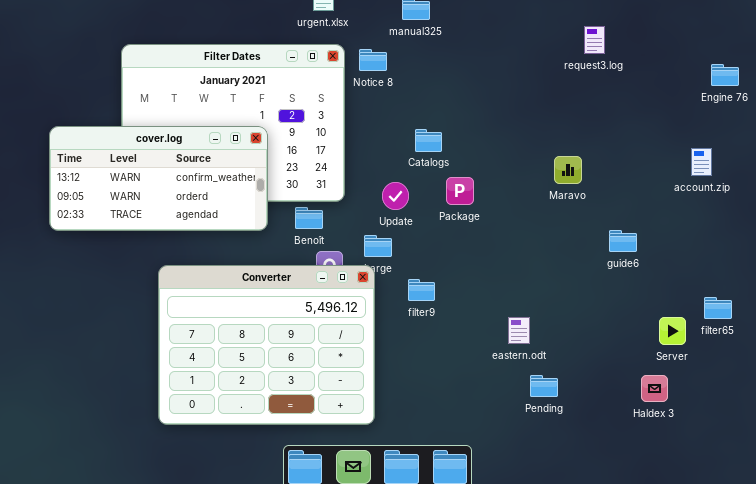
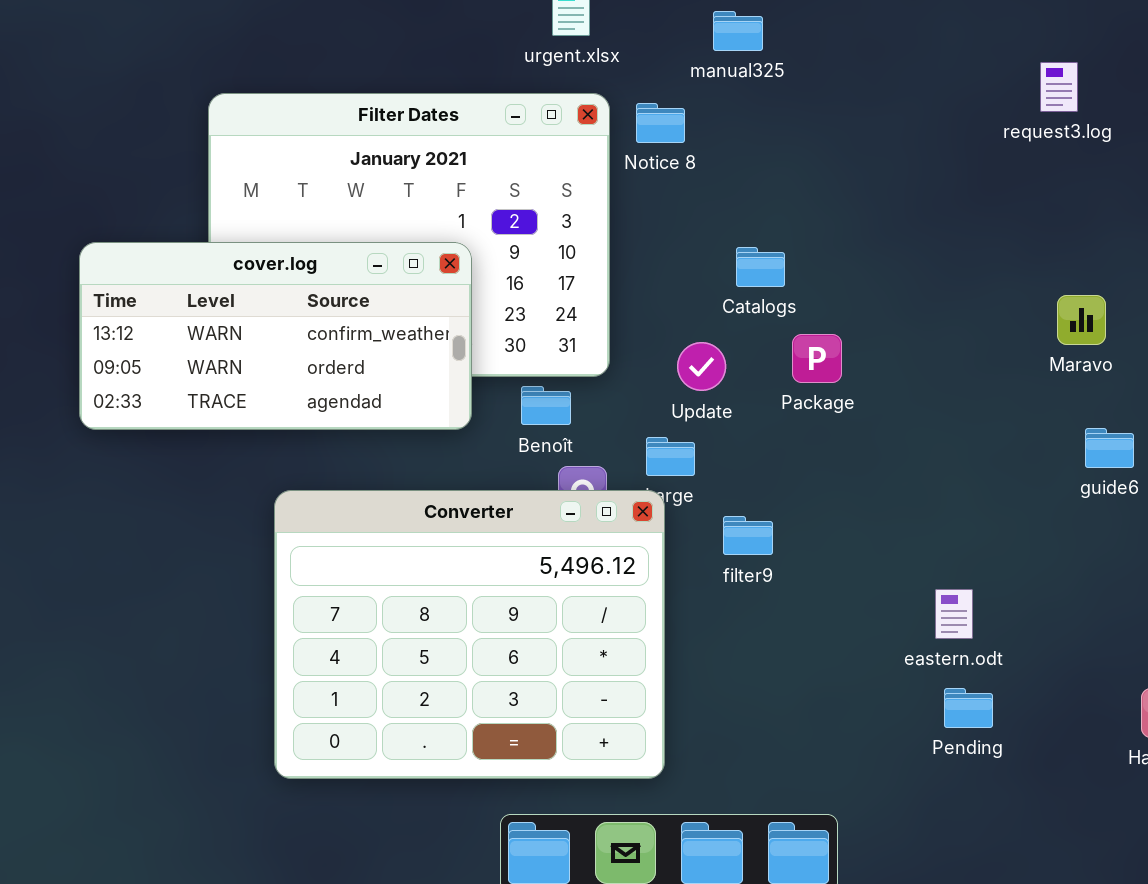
Maravo: [554,156,582,184] -> [1057,295,1106,345], moved
eastern.odt: [508,317,530,344] -> [935,589,973,639], moved

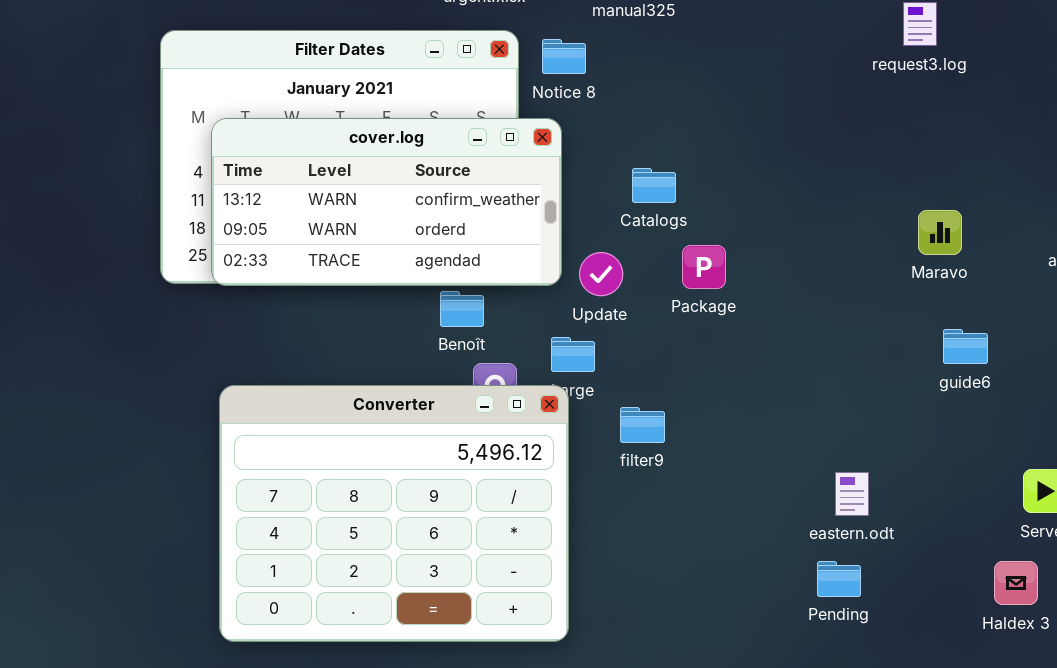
cover.log: [79,242,472,430] -> [211,118,562,286], moved
eastern.odt: [935,589,973,639] -> [835,472,869,516], moved

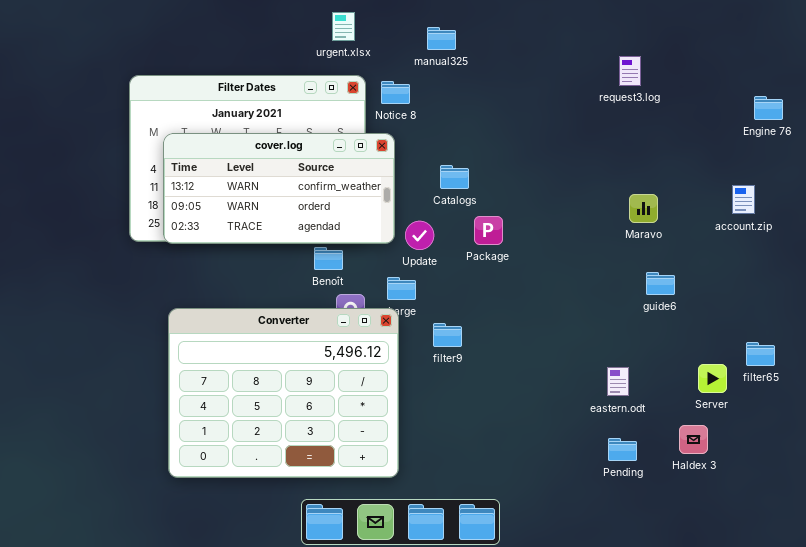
eastern.odt: [835,472,869,516] -> [607,367,629,396], moved
Pending: [817,561,861,597] -> [608,438,637,461], moved

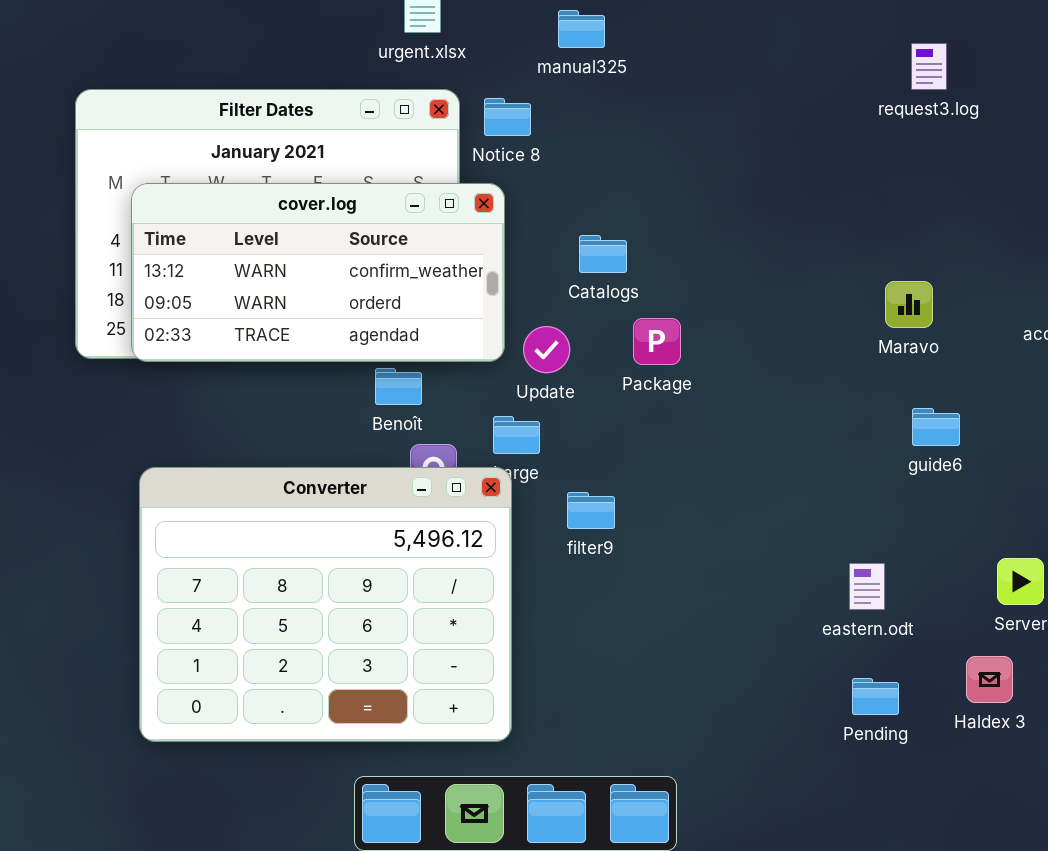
request3.log: [619,56,641,86] -> [911,43,947,90], moved

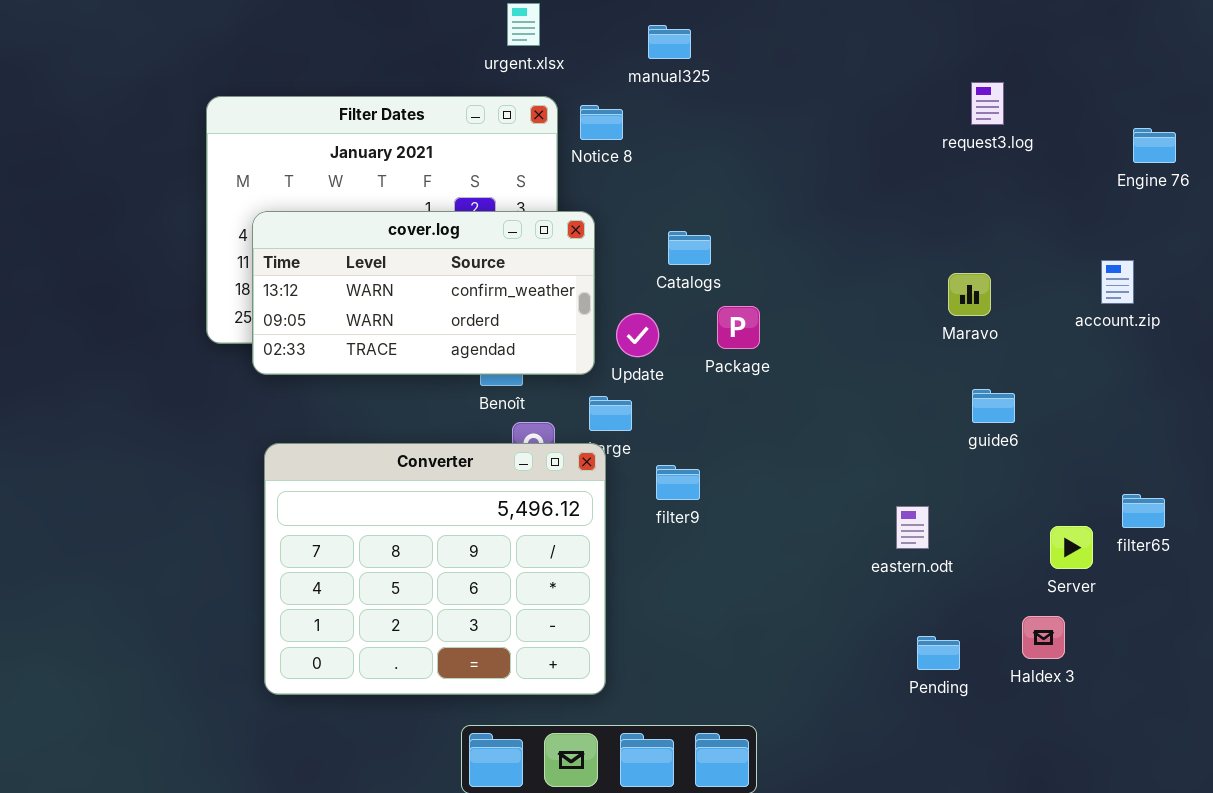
request3.log: [911,43,947,90] -> [971,82,1004,125], moved
cover.log: [131,183,505,362] -> [252,211,595,375], moved
eastern.odt: [849,563,885,610] -> [896,506,929,549], moved

